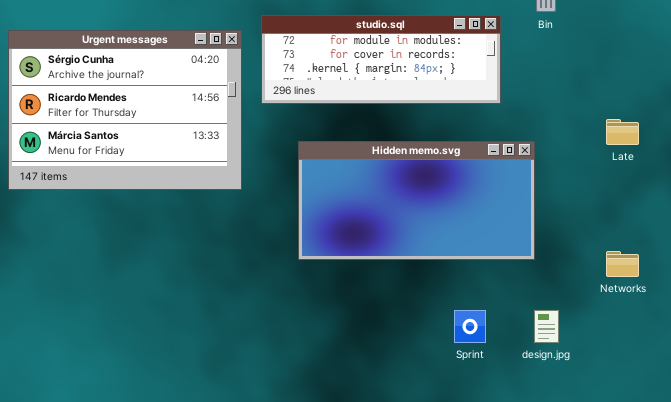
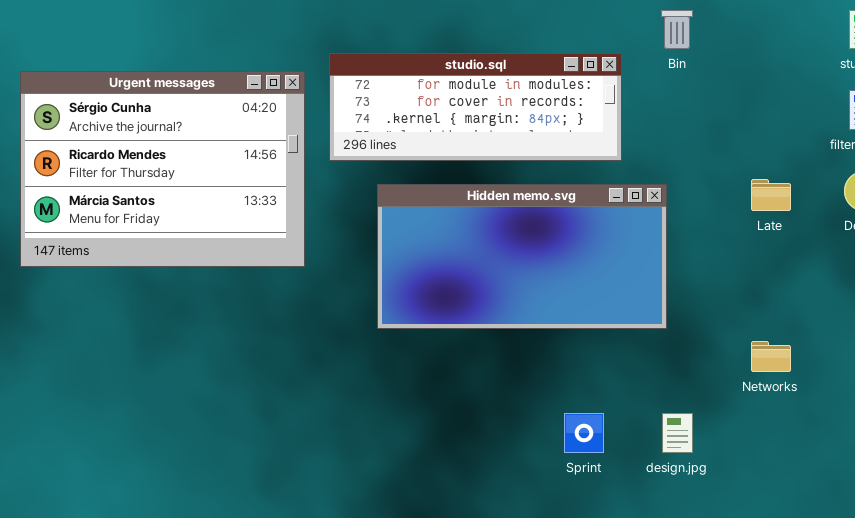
Hidden memo.svg: [298,141,535,260] -> [377,184,667,329], moved

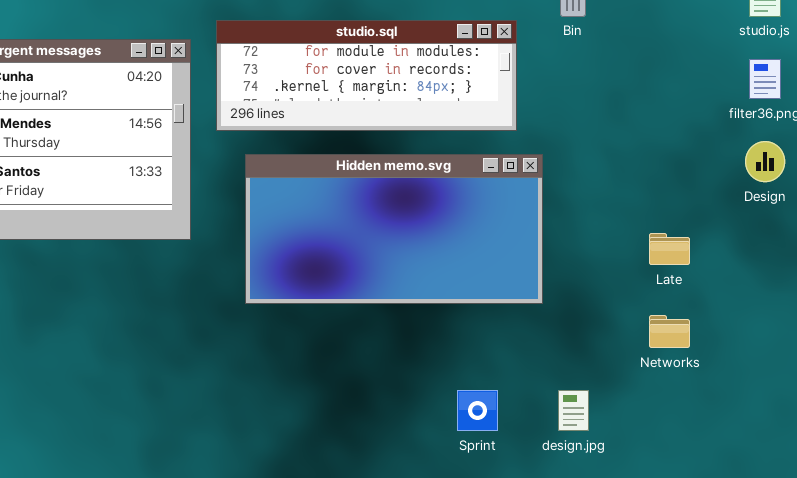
Late: [751,179,791,211] -> [649,233,690,265], moved
Hidden memo.svg: [377,184,667,329] -> [245,154,543,304], moved

